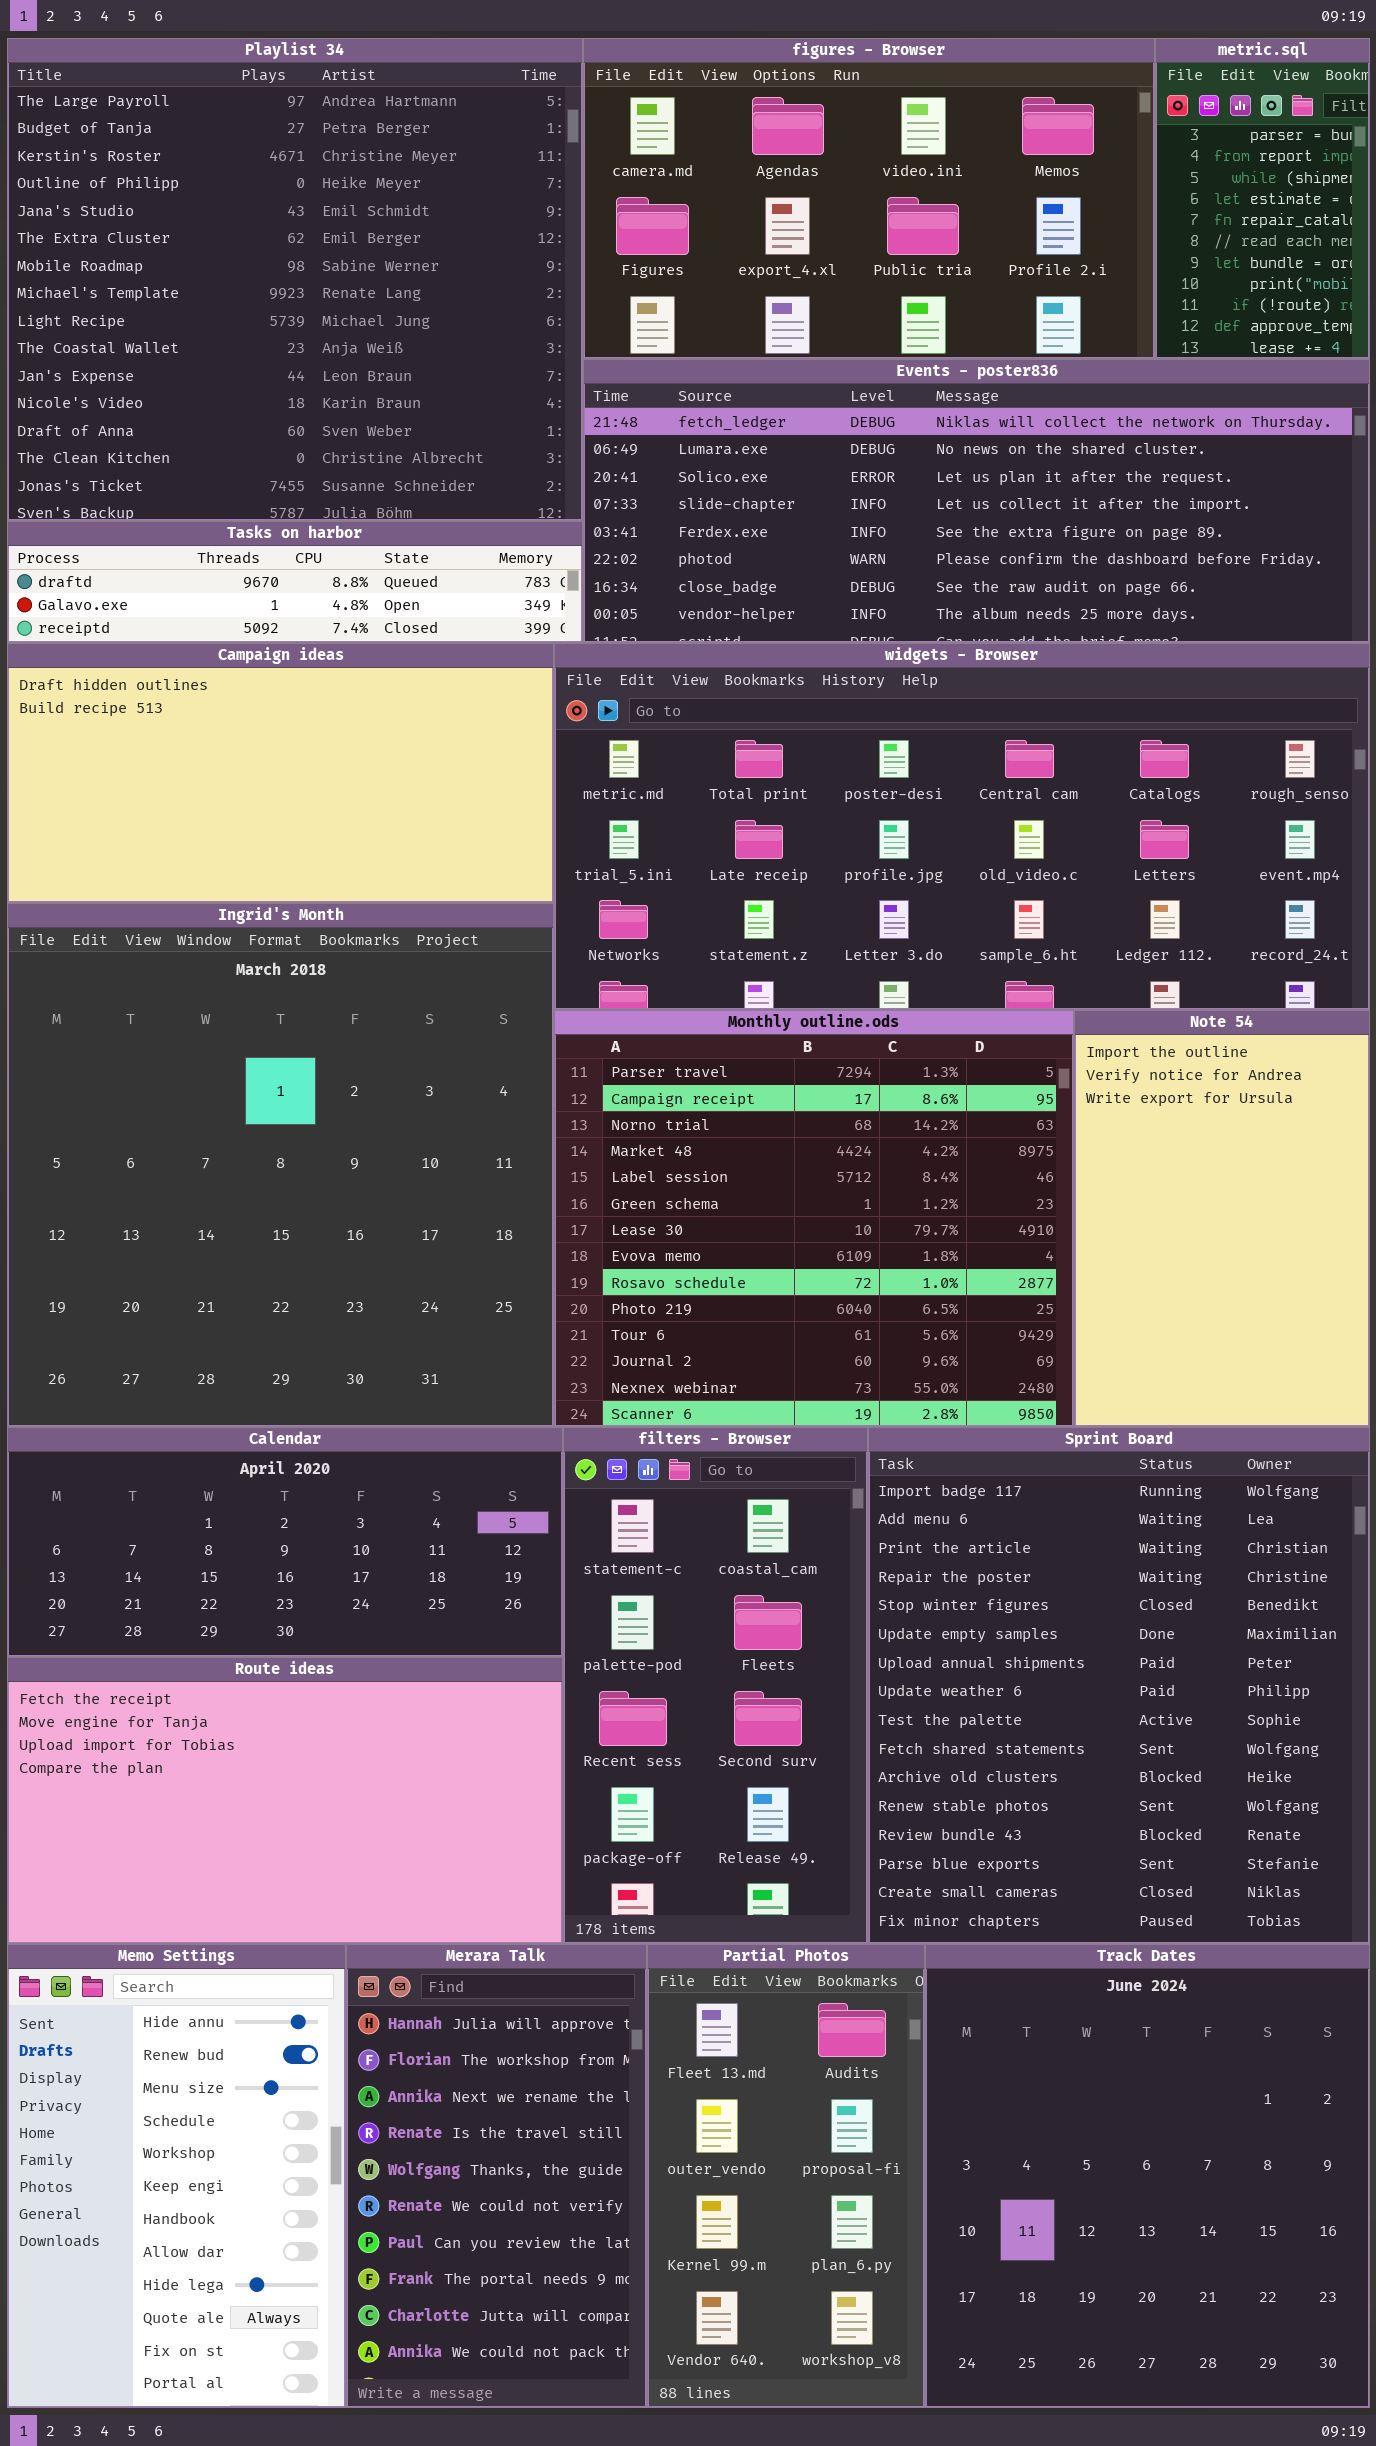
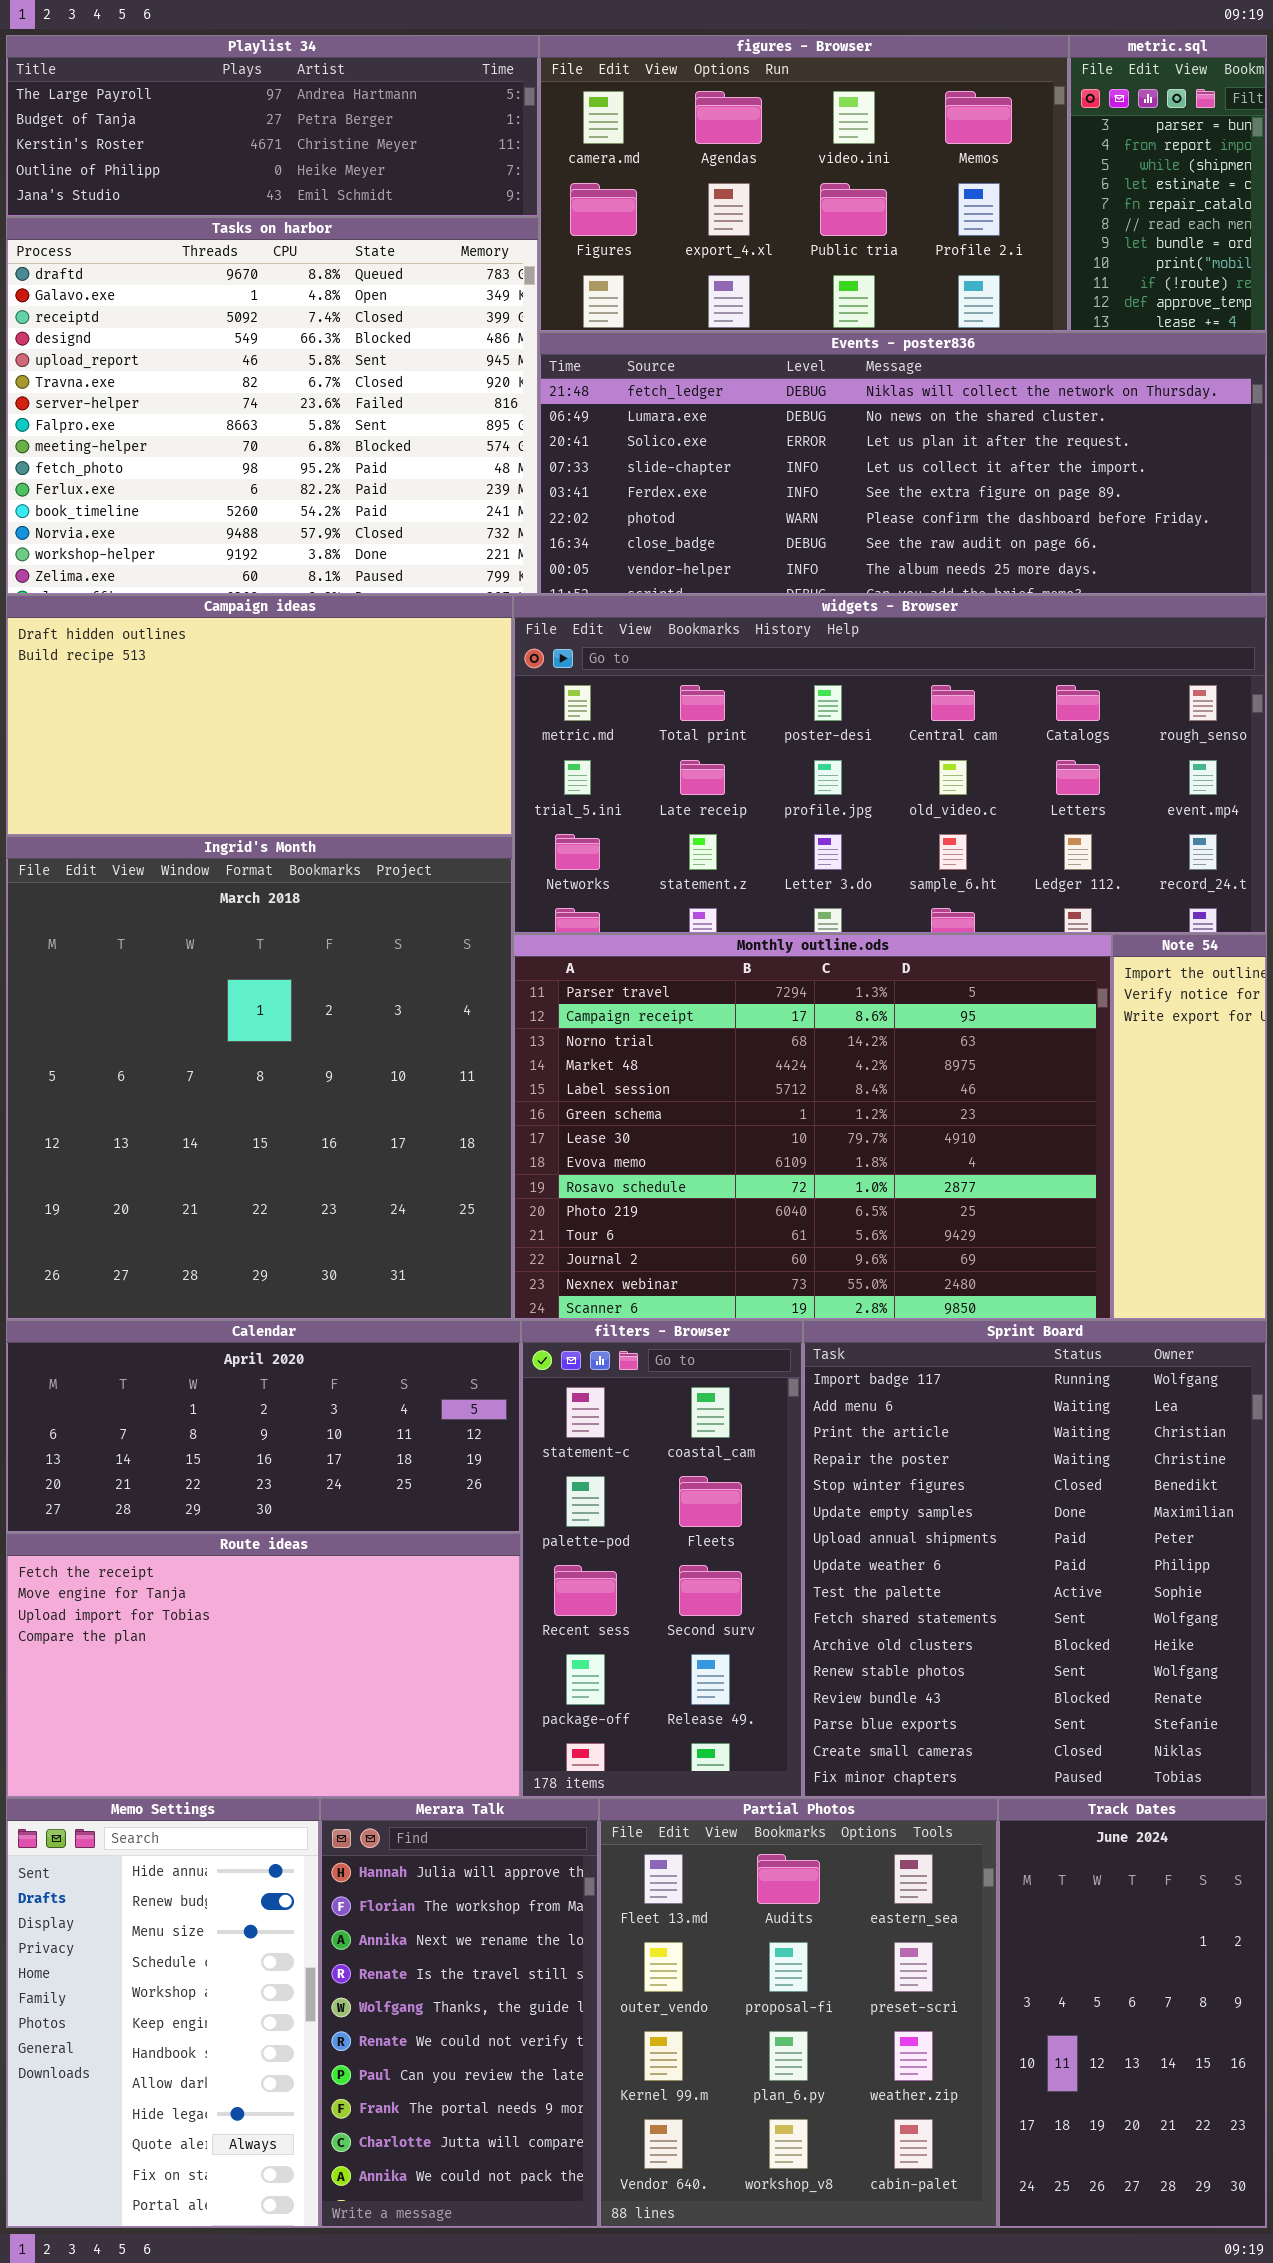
Playlist 34: [7,38,583,521] -> [6,35,539,217], resized
Tasks on harbor: [7,521,583,643] -> [6,217,539,595], resized
Monthly outline.ods: [554,1010,1074,1427] -> [513,934,1112,1320], resized
Note 54: [1074,1010,1370,1427] -> [1112,934,1267,1320], resized
Partial Photos: [647,1944,925,2408] -> [599,1798,998,2228], resized
Track Dates: [925,1944,1370,2408] -> [998,1798,1267,2228], resized

